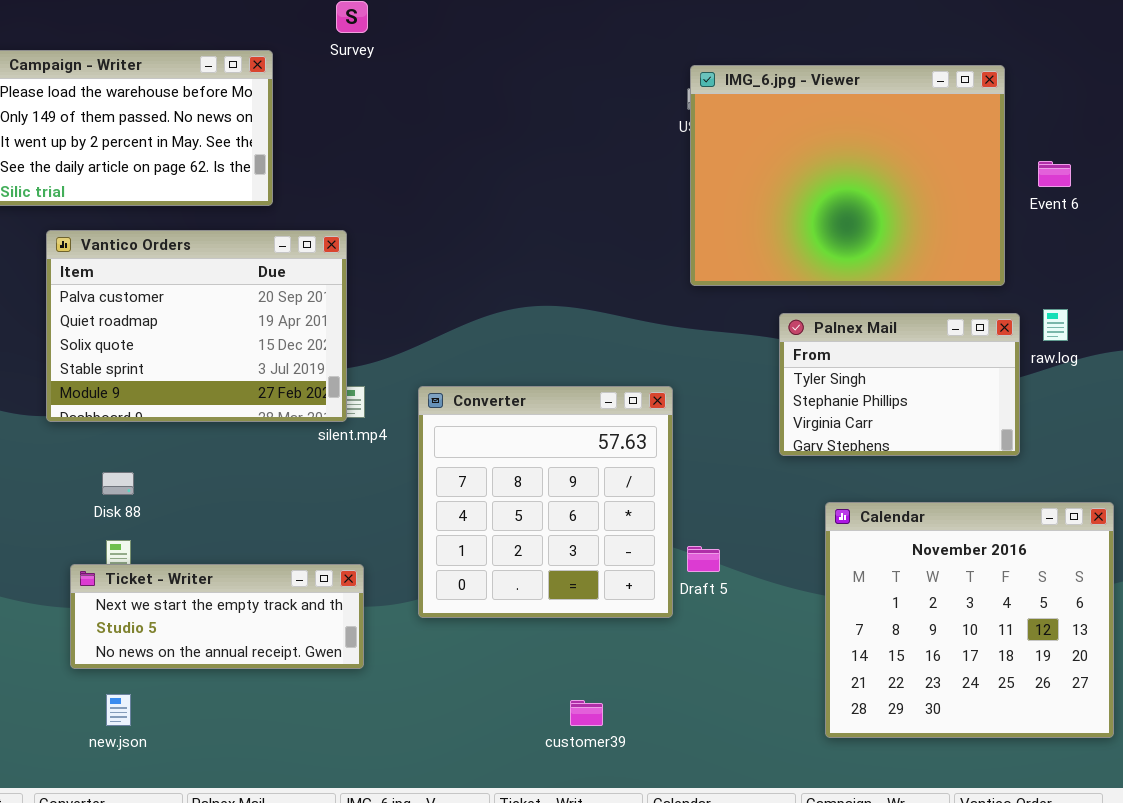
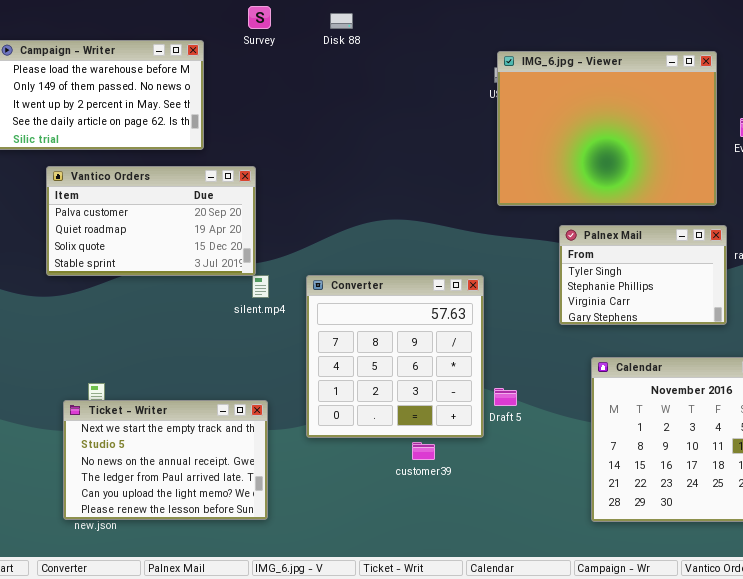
Vantico Orders: [46,230,347,422] -> [46,166,256,276], resized
Disk 88: [102,472,134,495] -> [330,13,353,29], moved
Ticket - Writer: [70,564,364,669] -> [63,400,268,520], resized
customer39: [570,700,603,726] -> [412,442,435,460], moved

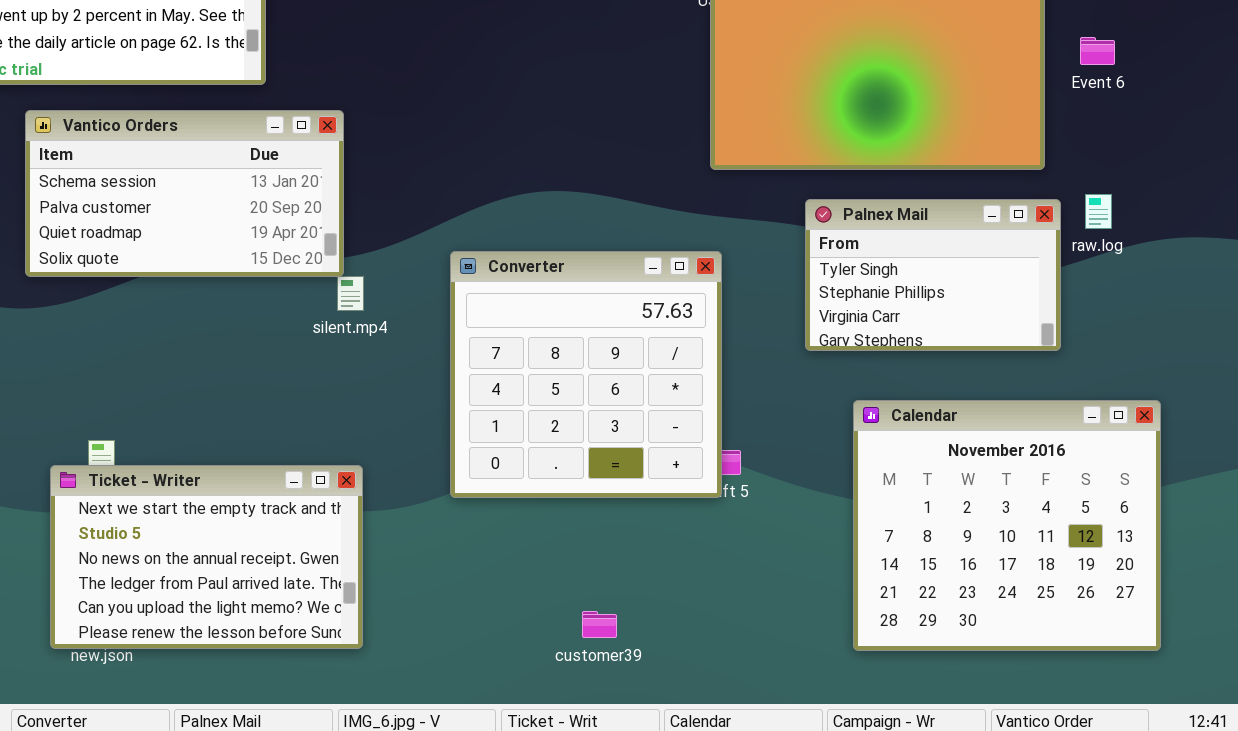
Vantico Orders: [46,166,256,276] -> [25,110,344,277], scrolled up 1 row
Converter: [306,275,484,438] -> [450,251,722,498], moved
customer39: [412,442,435,460] -> [582,611,617,638], moved

